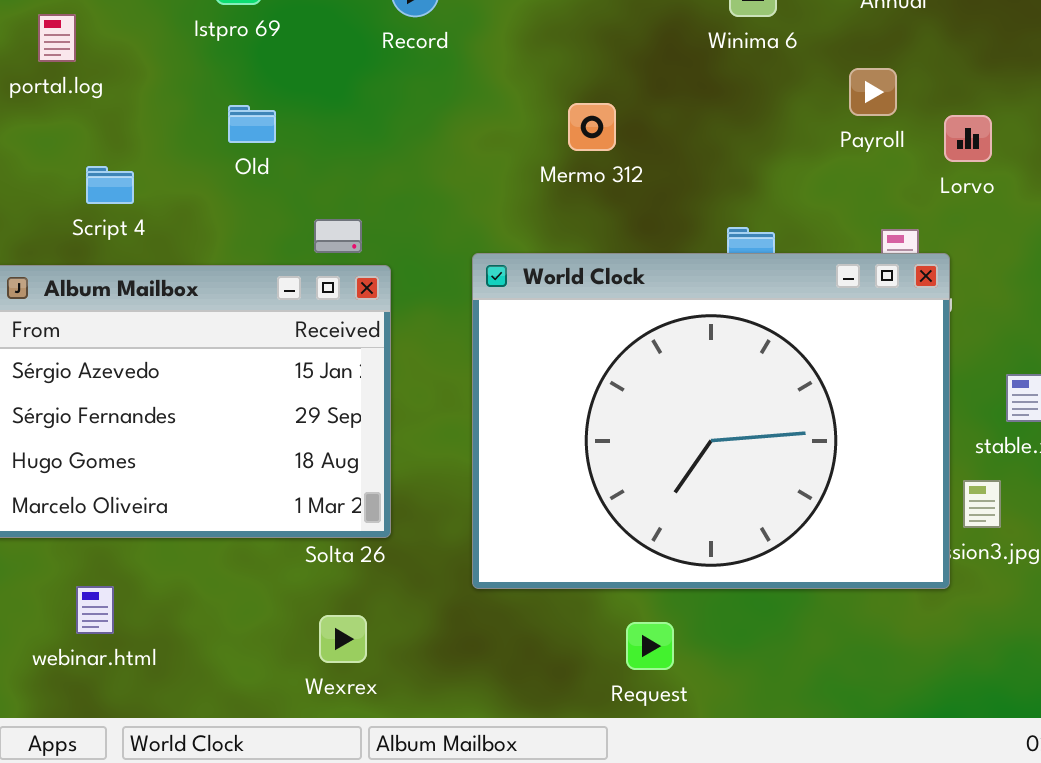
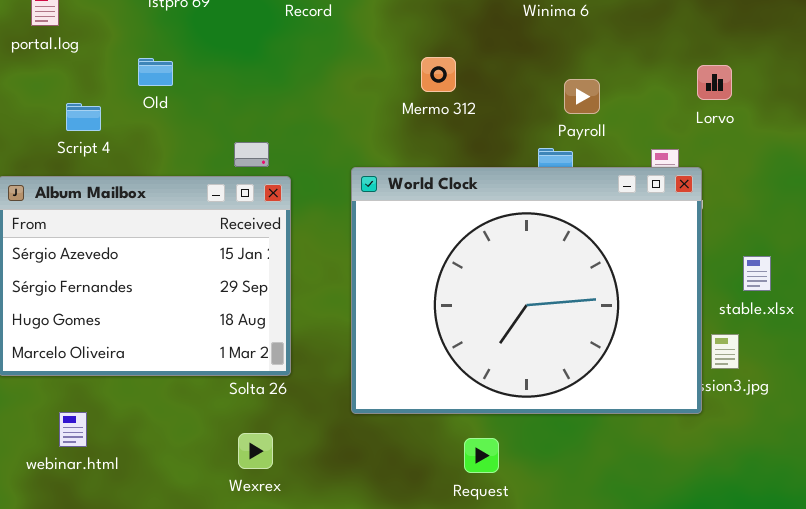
Payroll: [849,68,897,116] -> [564,79,600,114], moved
Old: [228,105,276,143] -> [138,58,173,86], moved

